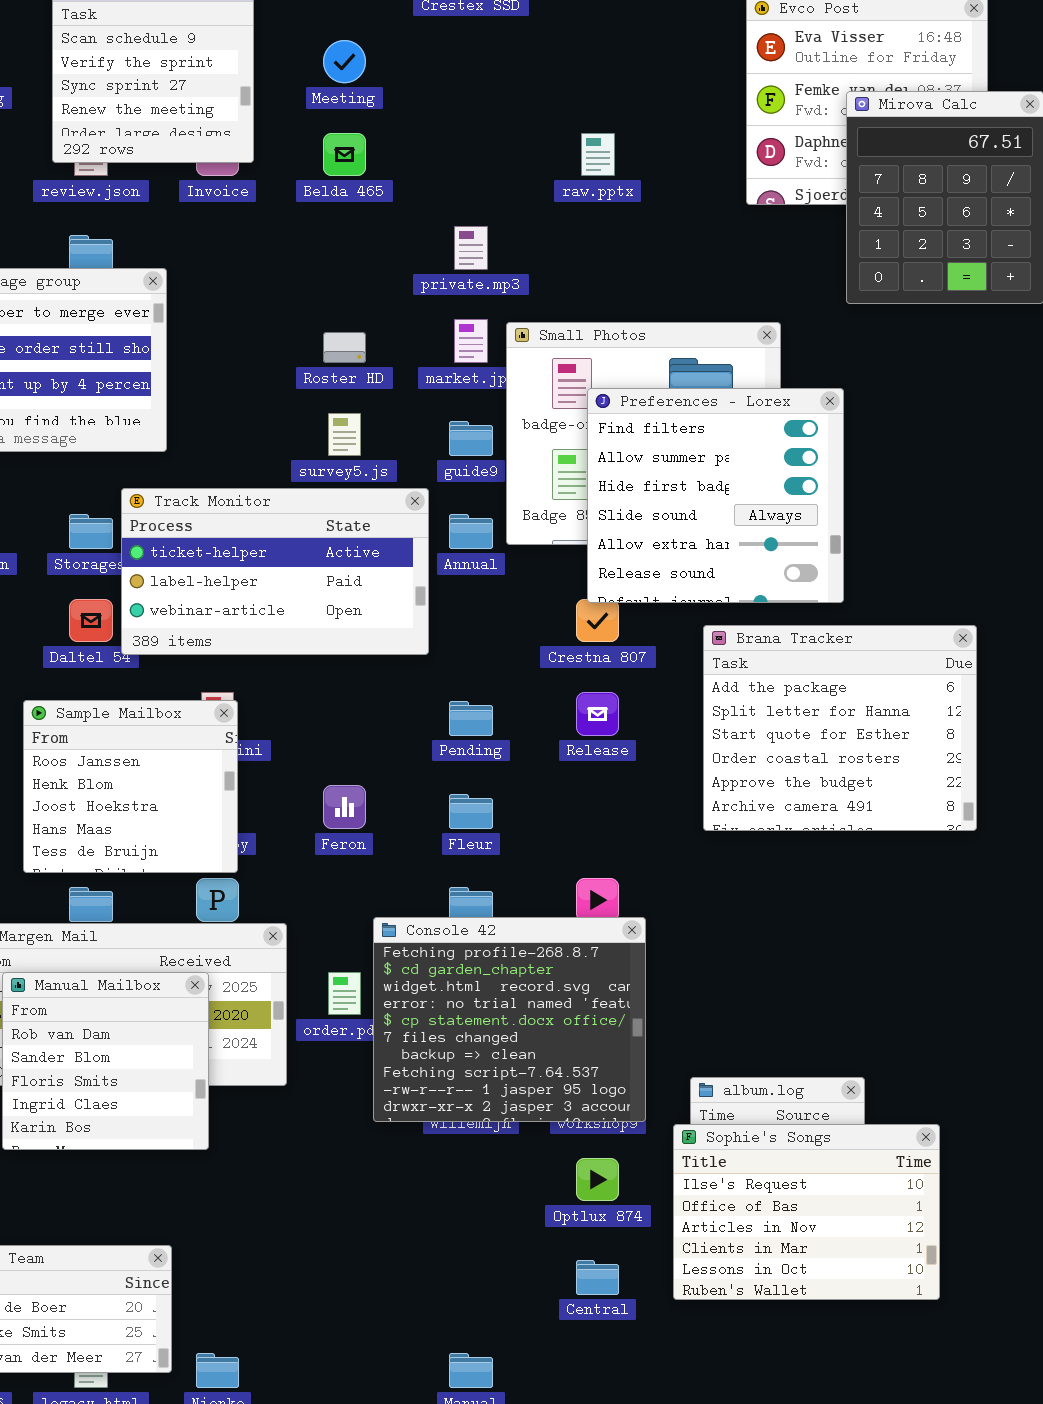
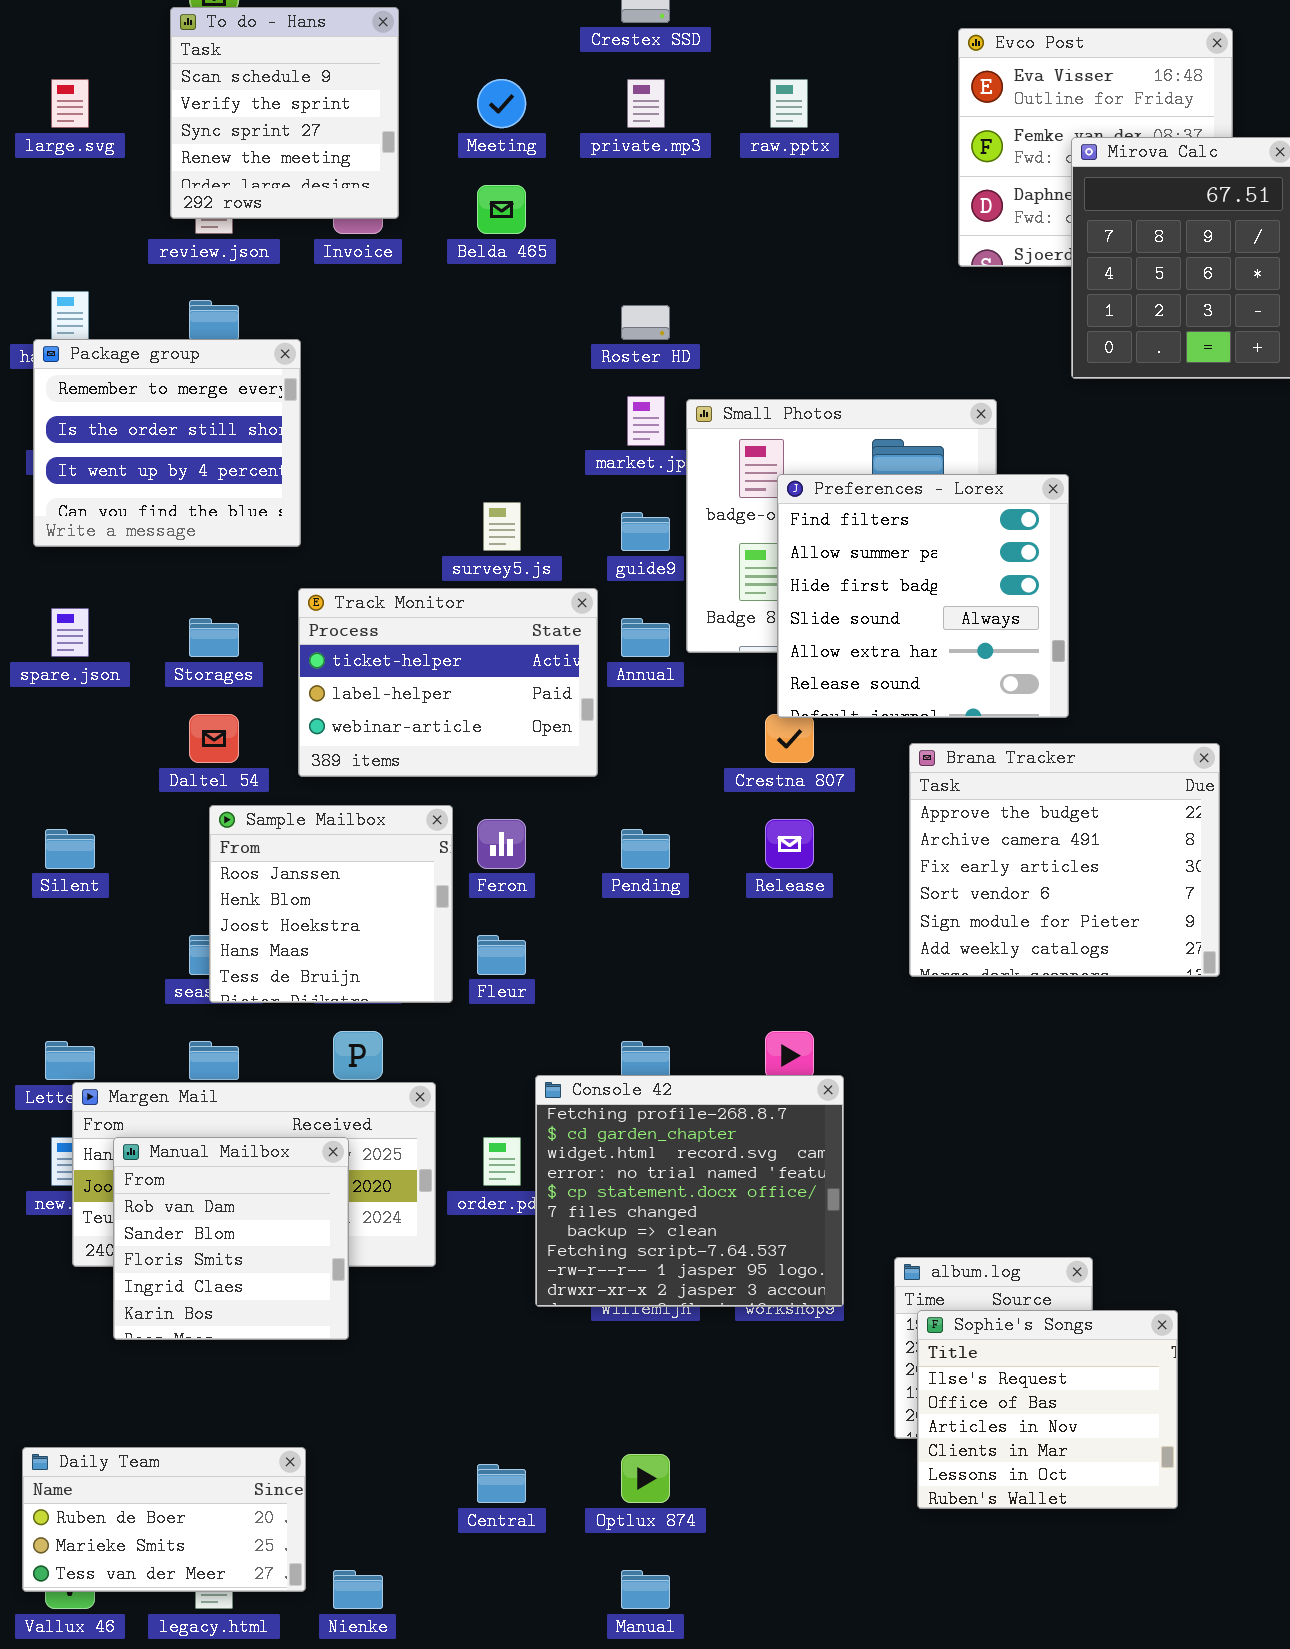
raw.pptx: [581,133,615,176] -> [770,79,808,128], moved
private.mp3: [454,226,488,270] -> [627,79,665,128], moved
Roster HD: [323,332,366,363] -> [621,305,670,340], moved
Track Monitor: [121,488,429,655] -> [298,588,598,777], resized
Brana Tracker: [703,625,977,831] -> [909,743,1220,977], scrolled down 4 rows
Sample Mailbox: [23,700,238,873] -> [209,805,453,1003], moved
Feron: [323,785,366,829] -> [477,819,526,869], moved
Fleur: [449,794,493,829] -> [477,935,526,975], moved
Sophie's Songs: [673,1124,940,1300] -> [917,1310,1178,1509], resized
Optlux 874: [576,1158,619,1201] -> [621,1454,670,1503], moved
Central: [576,1260,619,1295] -> [477,1464,526,1503], moved

